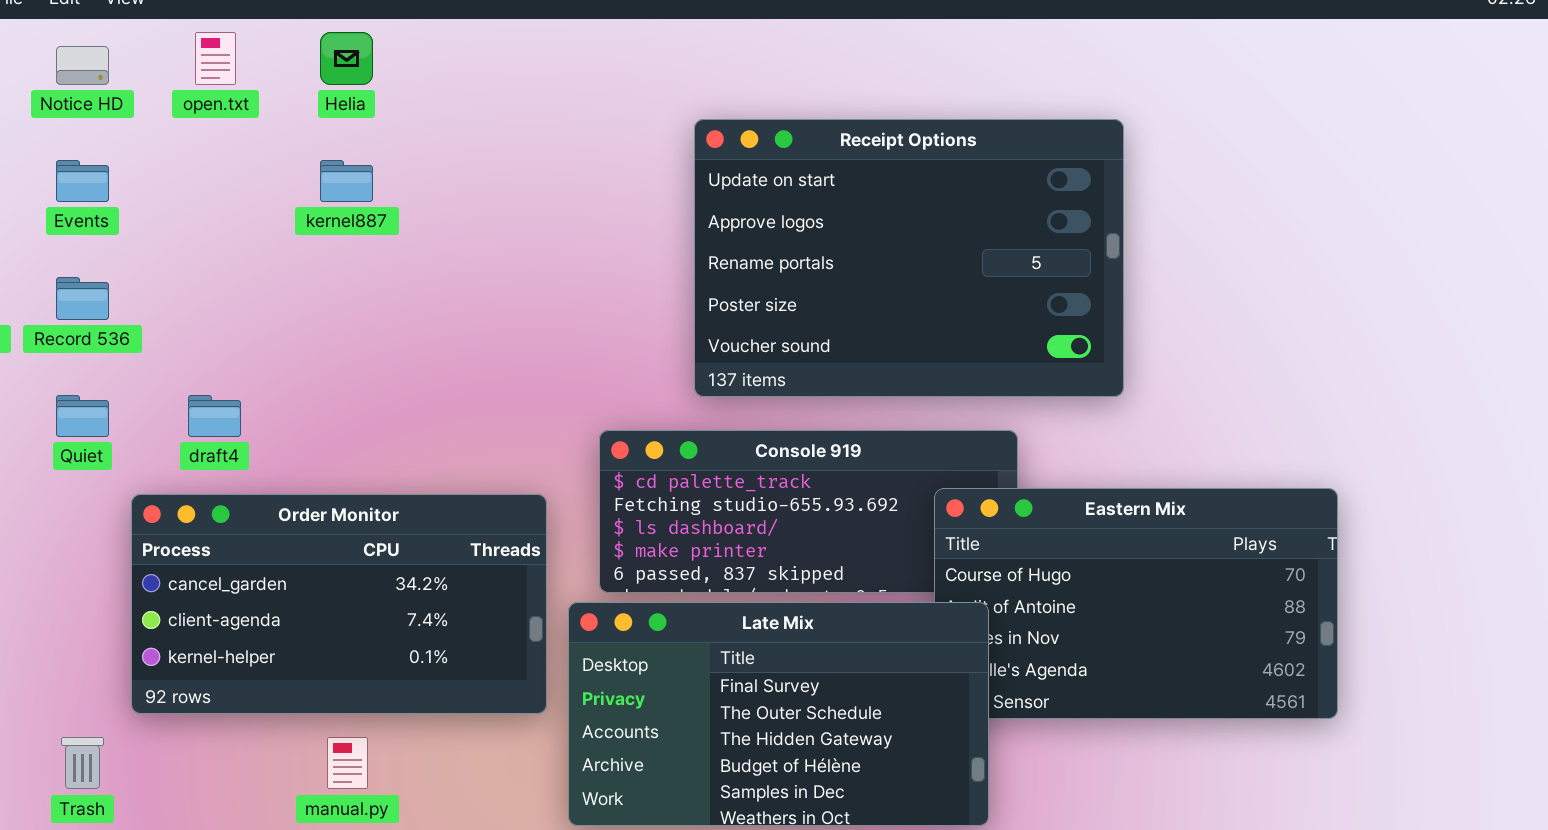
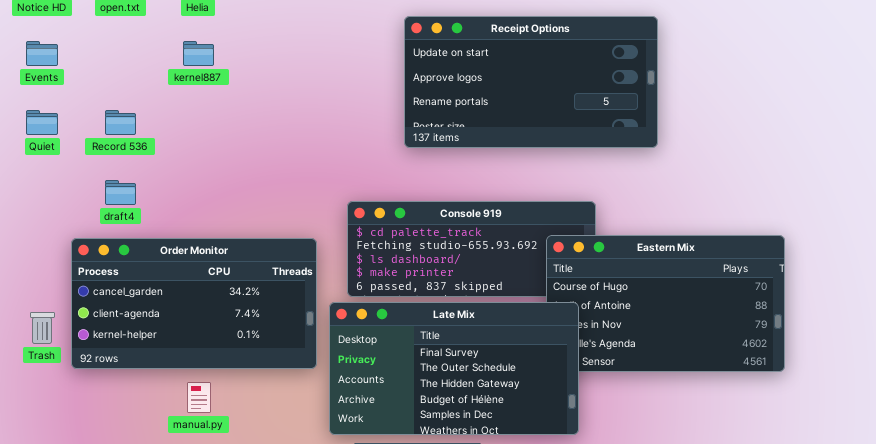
Receipt Options: [694,119,1124,397] -> [404,16,658,148], resized
Record 536: [56,277,109,320] -> [105,110,136,135], moved
Quiet: [56,395,109,437] -> [26,110,58,135], moved
Trash: [61,737,104,789] -> [30,312,55,344], moved

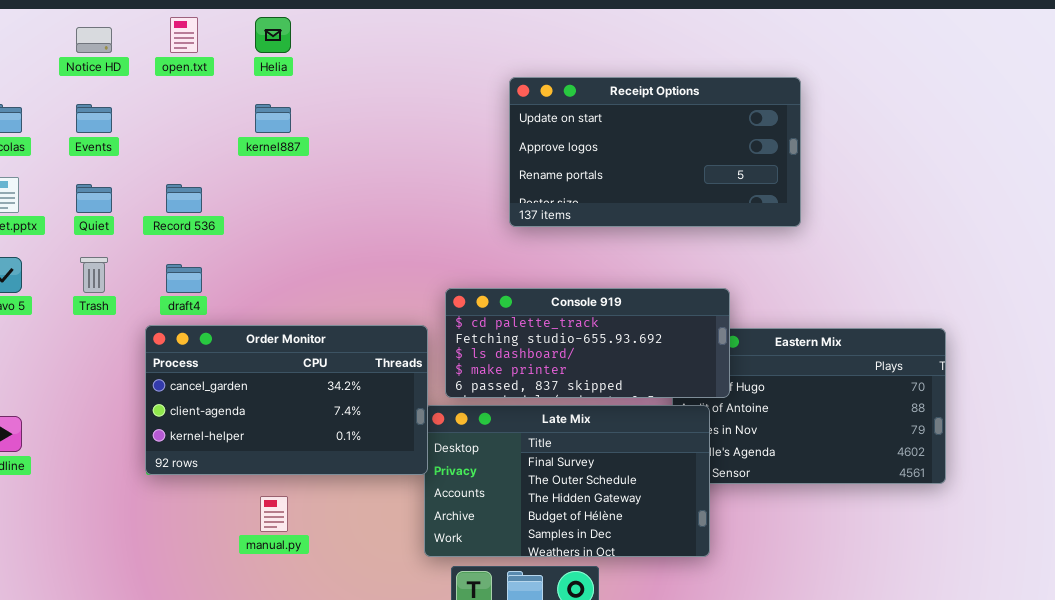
Console 919: [347,201,596,297] -> [445,288,730,398], raised
Order Monitor: [71,238,317,369] -> [145,325,428,475], moved
Trash: [30,312,55,344] -> [80,257,108,293], moved

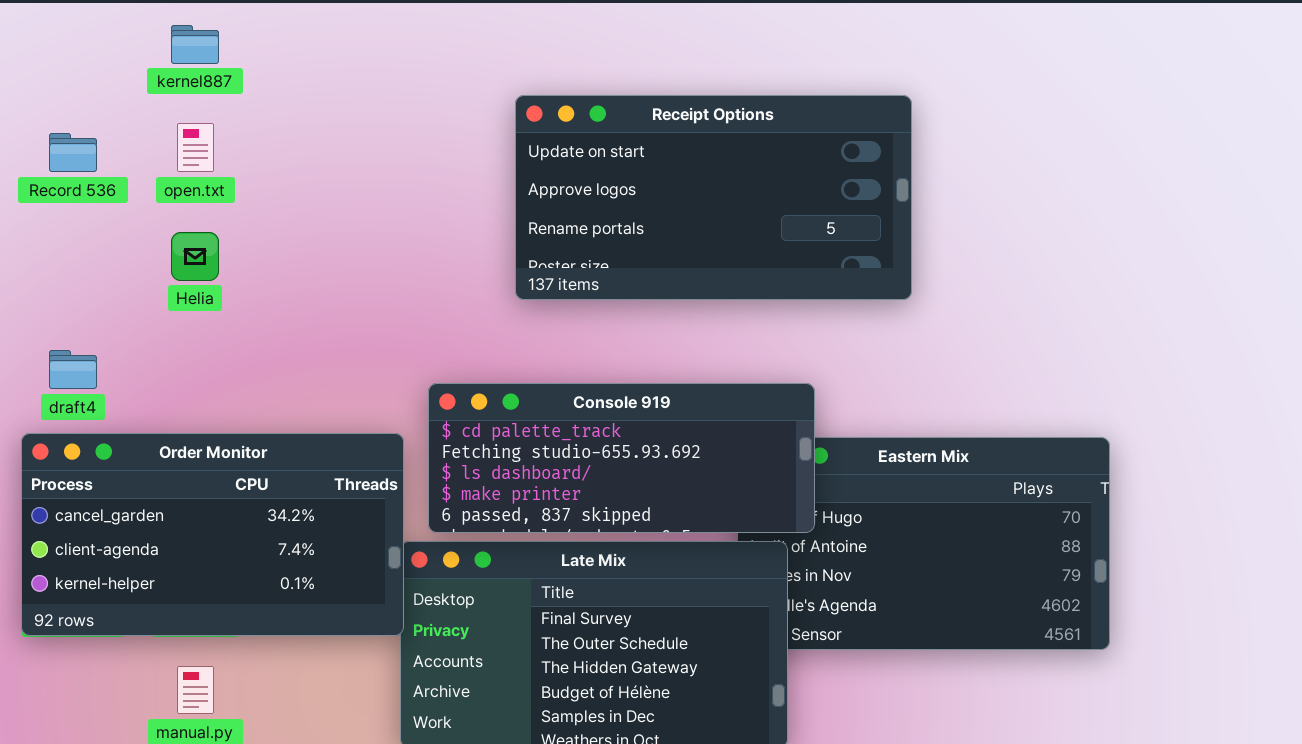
open.txt: [170,17,198,53] -> [177,123,214,172], moved
Helia: [255,17,291,53] -> [171,232,219,281], moved
kernel887: [255,104,291,133] -> [171,25,219,64], moved
Record 536: [166,184,202,213] -> [49,133,97,172], moved

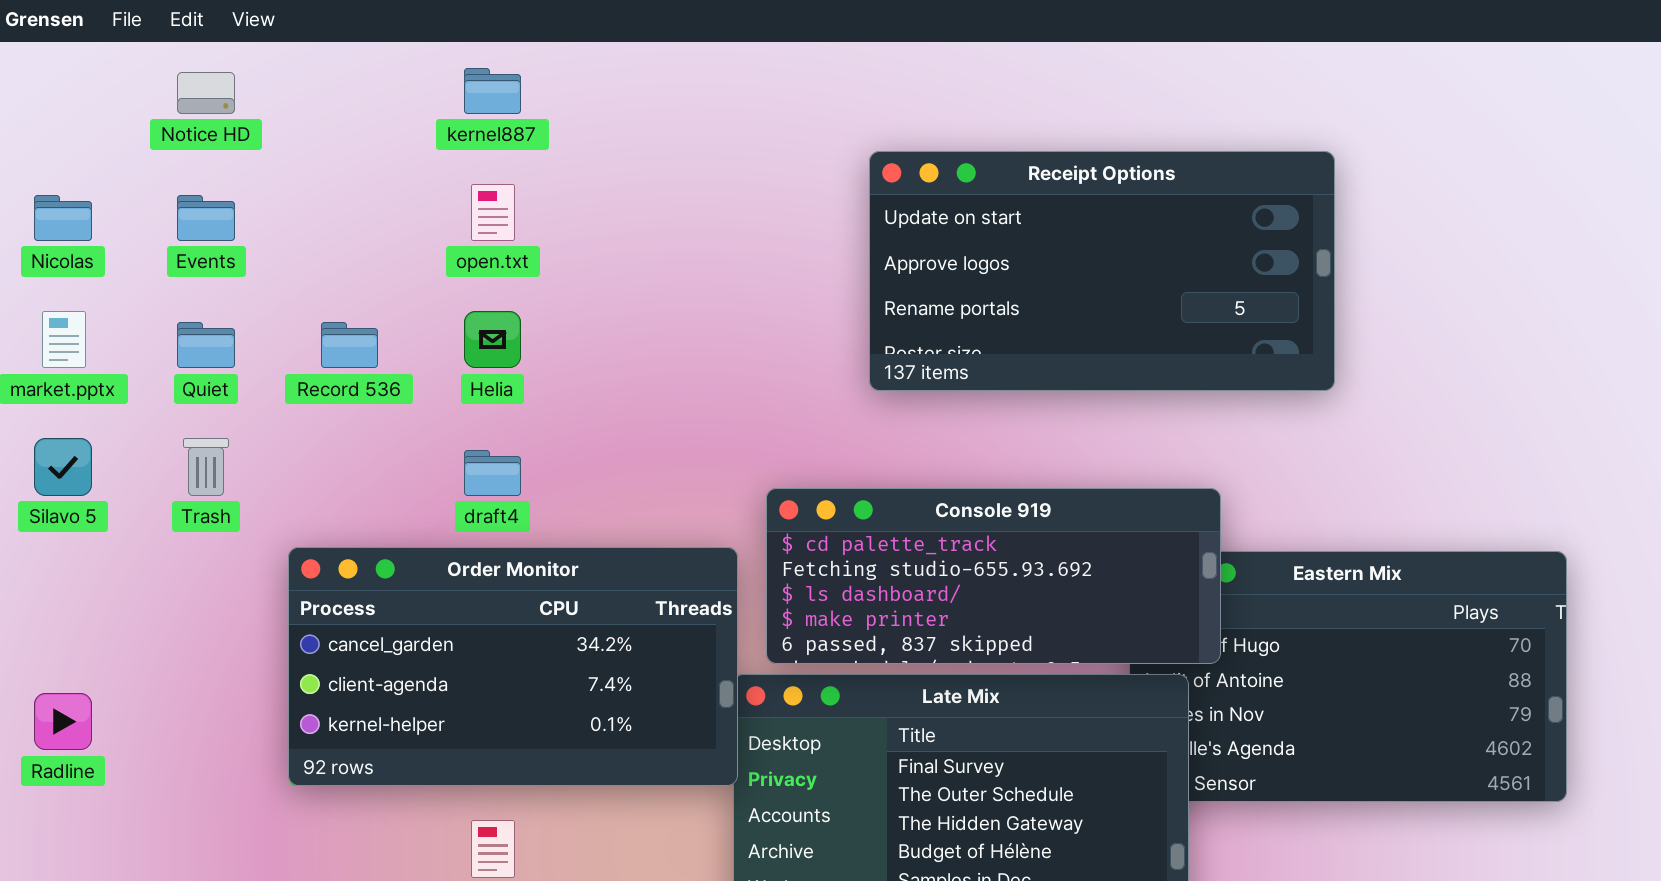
Record 536: [49,133,97,172] -> [321,322,378,368], moved
draft4: [49,350,97,389] -> [464,450,521,496], moved

